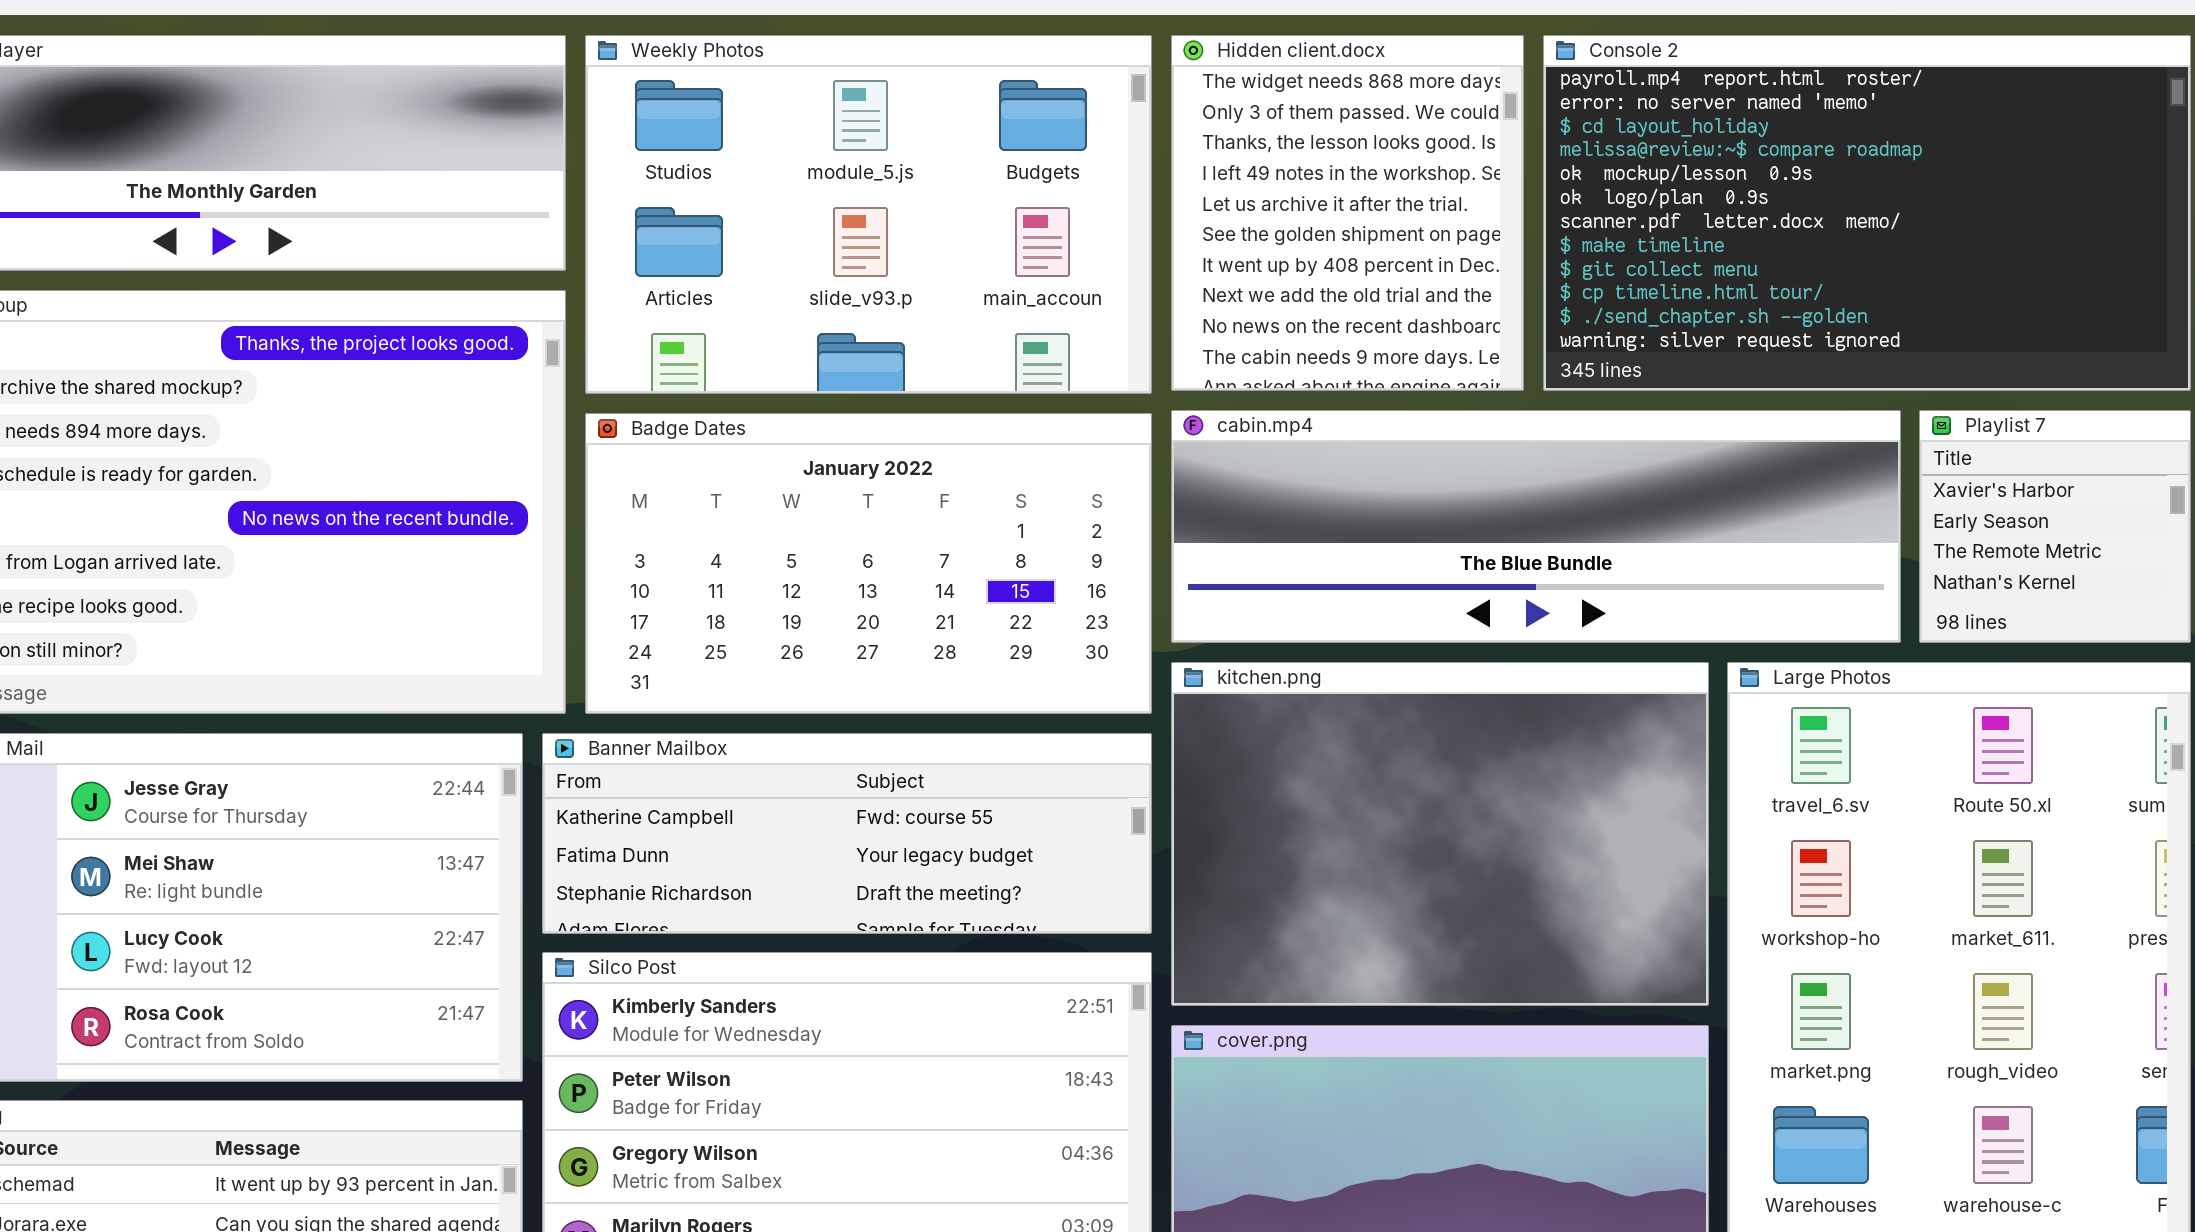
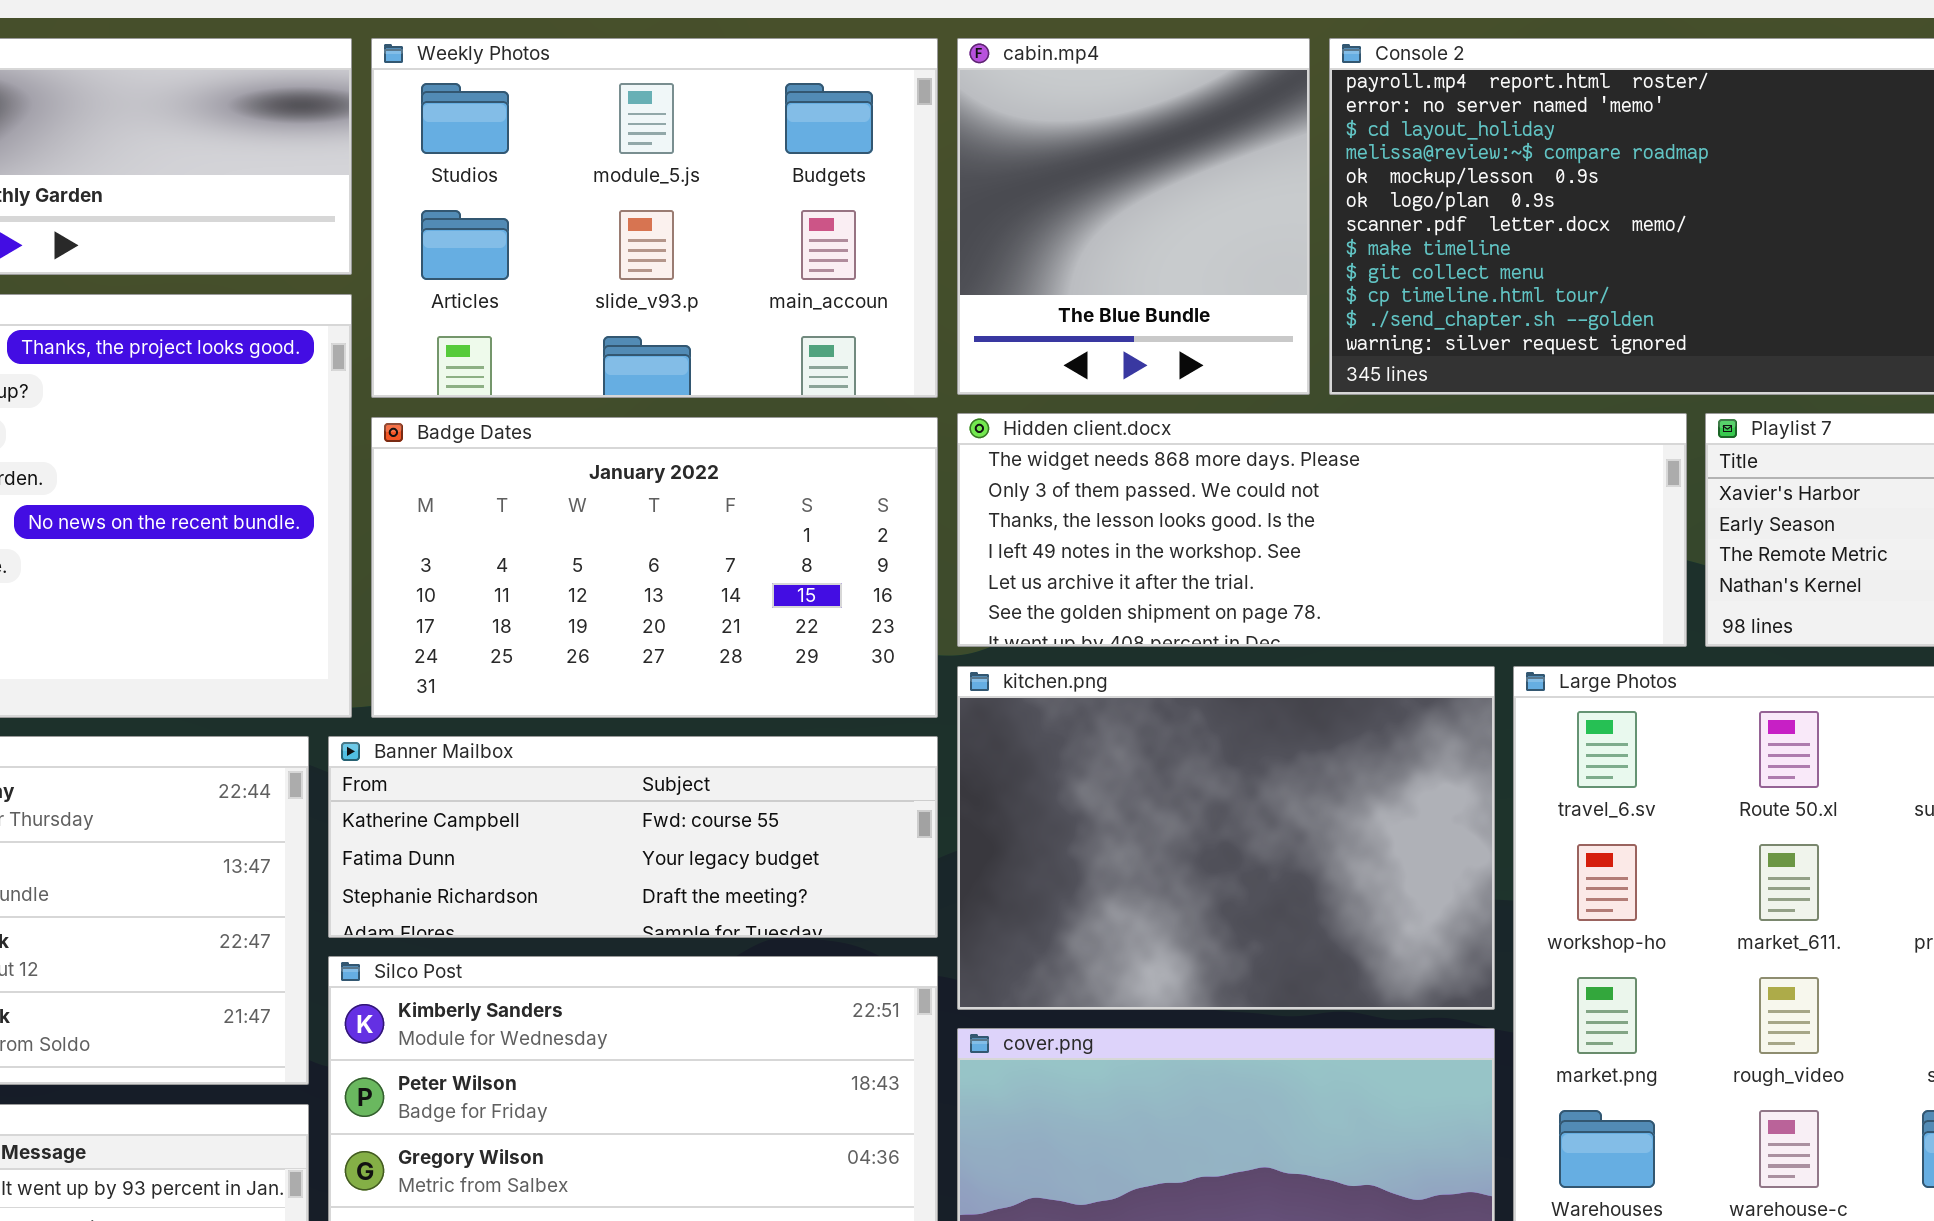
Hidden client.docx: [1171,35,1524,391] -> [957,413,1687,647], moved, resized
cabin.mp4: [1171,410,1901,643] -> [957,38,1310,395], moved, resized

